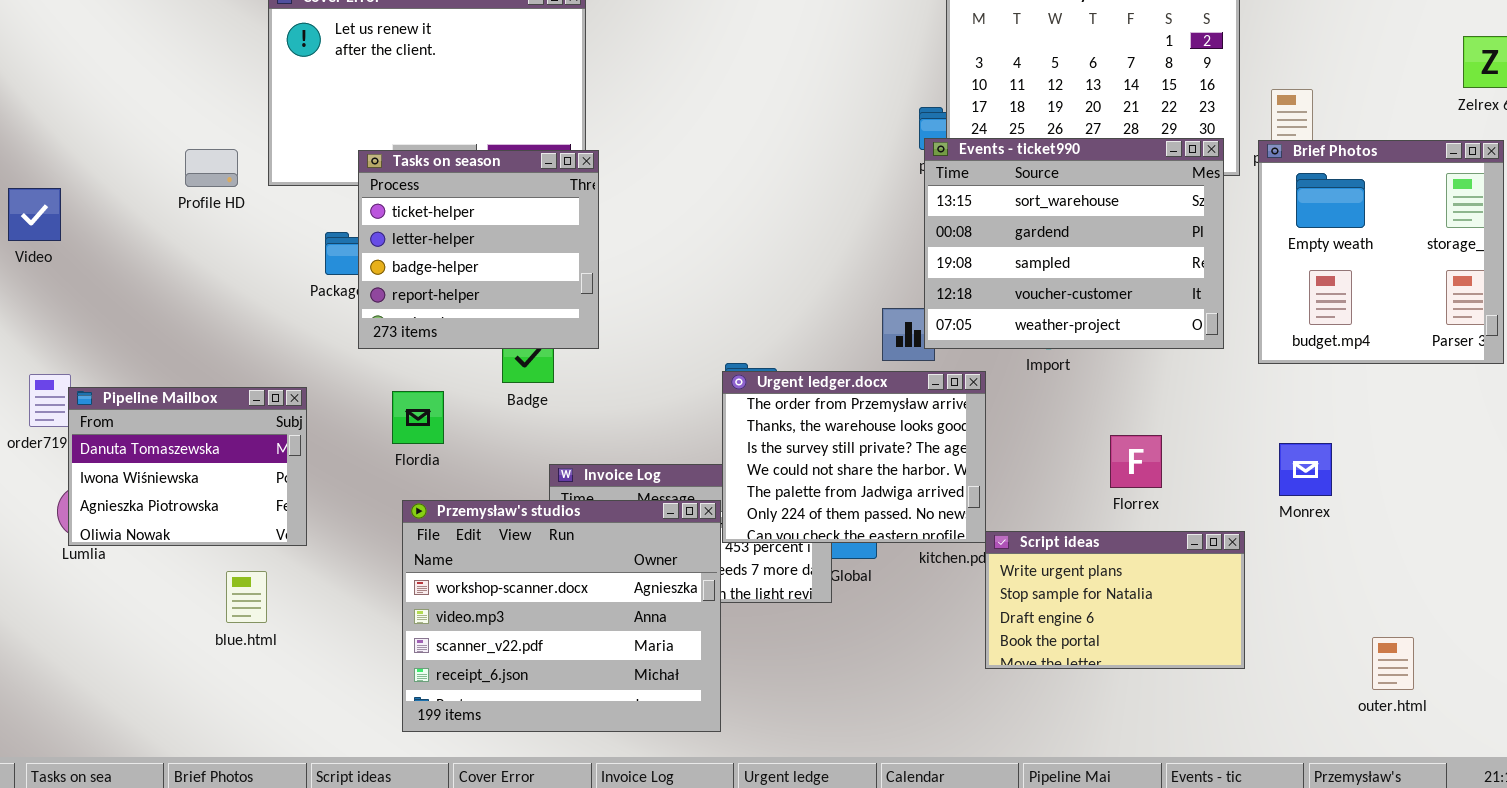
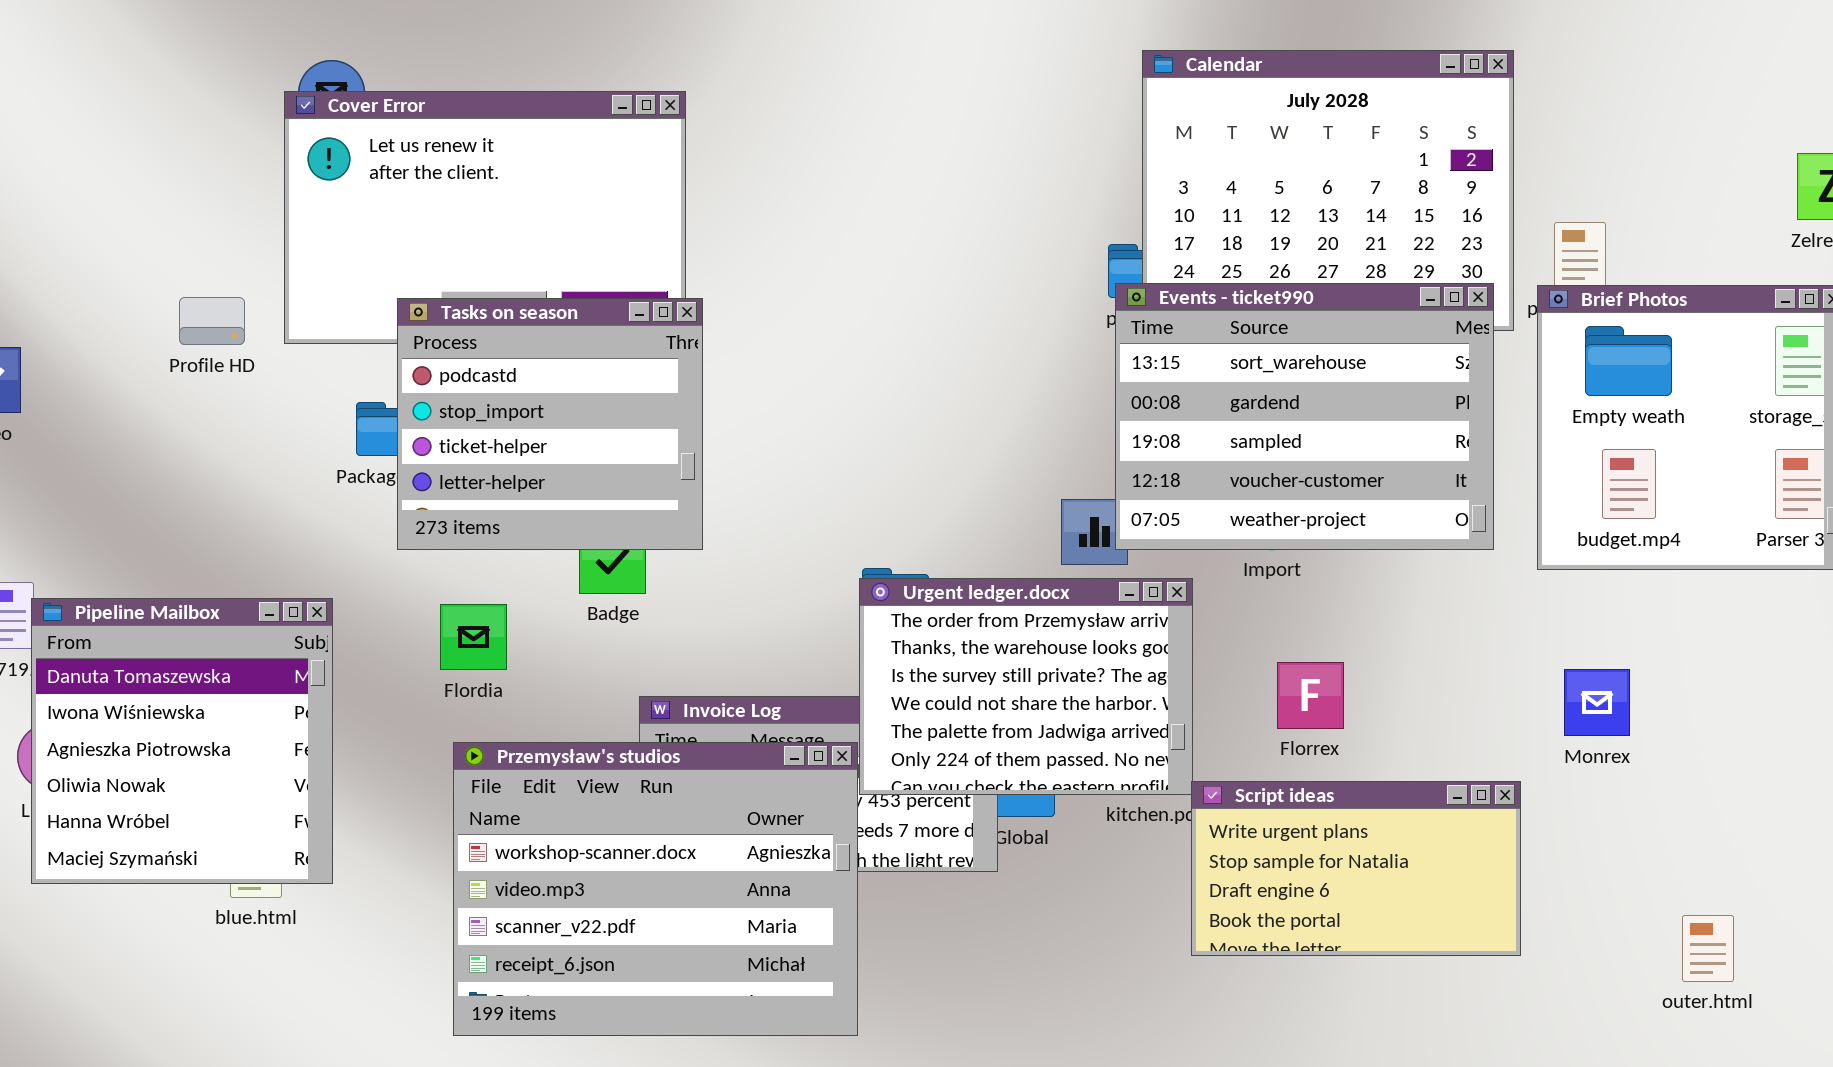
Tasks on season: [358,150,599,349] -> [397,298,703,550], scrolled up 2 rows
Pipeline Mailbox: [68,387,307,546] -> [31,598,333,884], resized
Florrex: [1110,435,1162,488] -> [1277,662,1344,729], moved

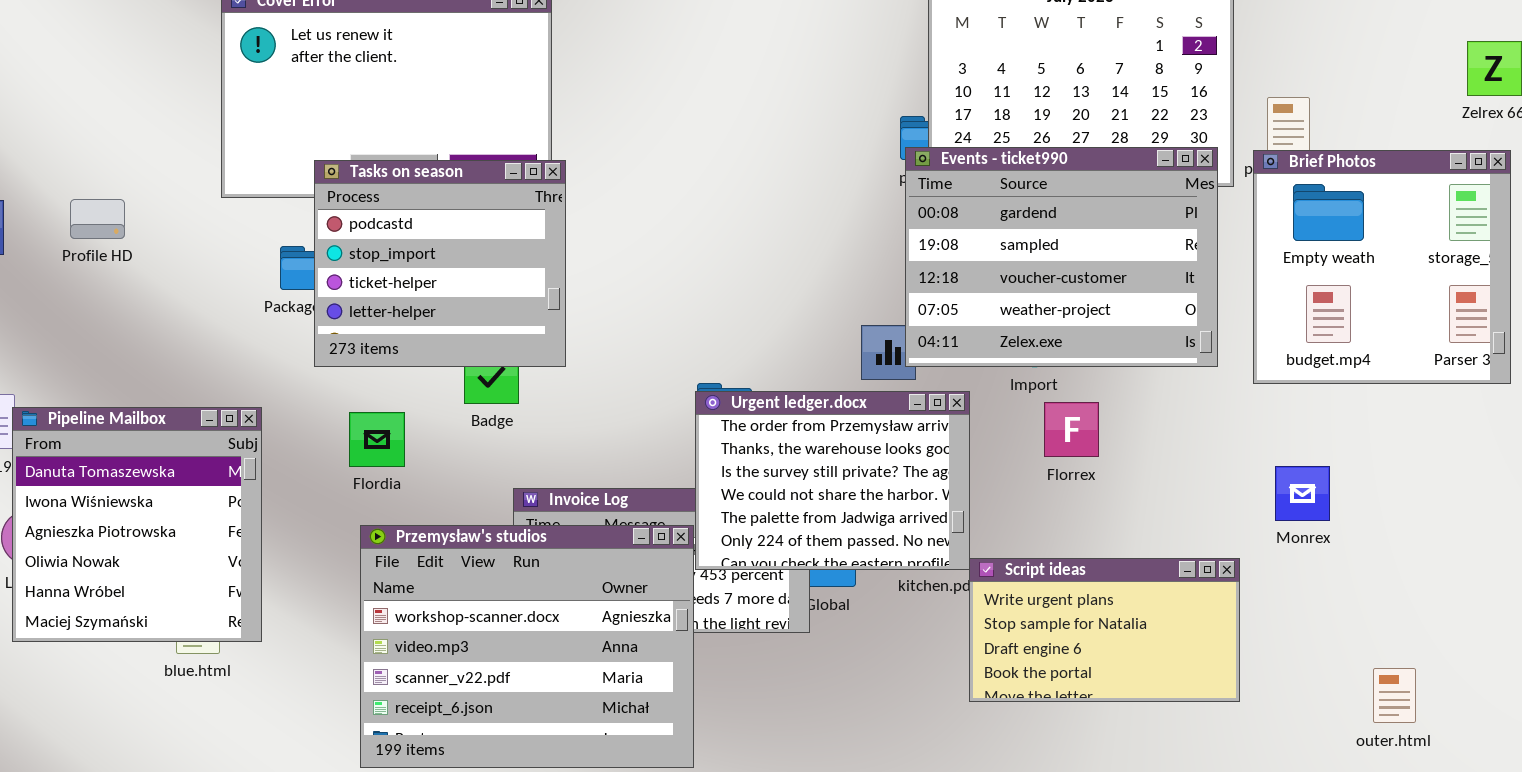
Events - ticket990: [1115,283,1494,550] -> [905,147,1218,367], scrolled down 1 row
Profile HD: [179,297,245,345] -> [70,199,125,239], moved
Florrex: [1277,662,1344,729] -> [1044,402,1099,457], moved

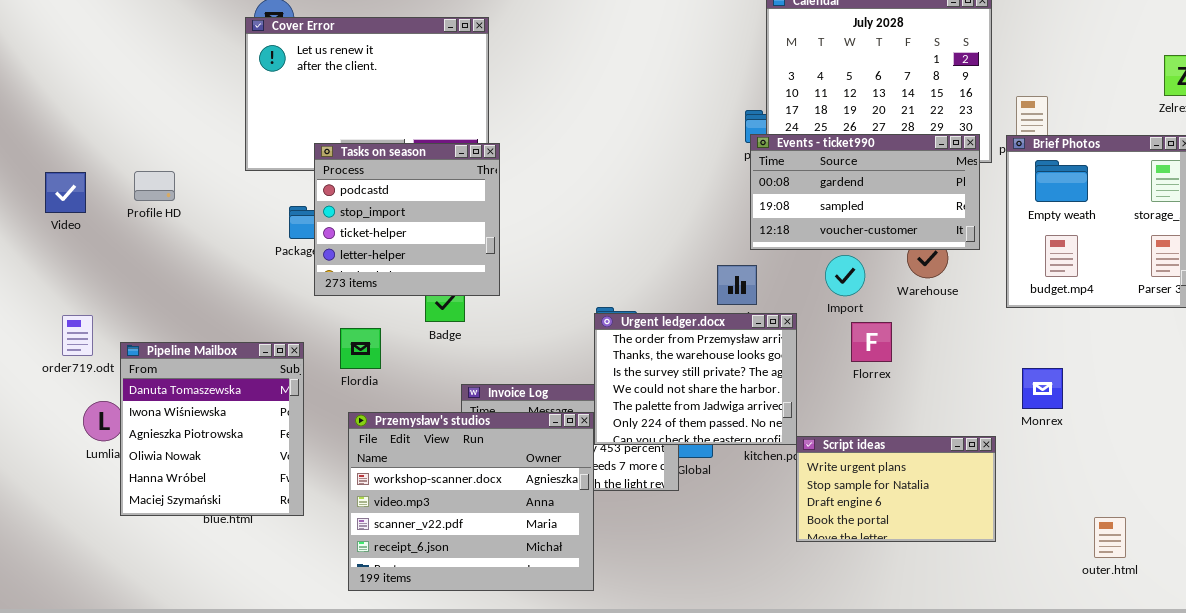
Events - ticket990: [905,147,1218,367] -> [750,134,980,250], resized
Pipeline Mailbox: [12,407,262,642] -> [120,342,304,516], moved

